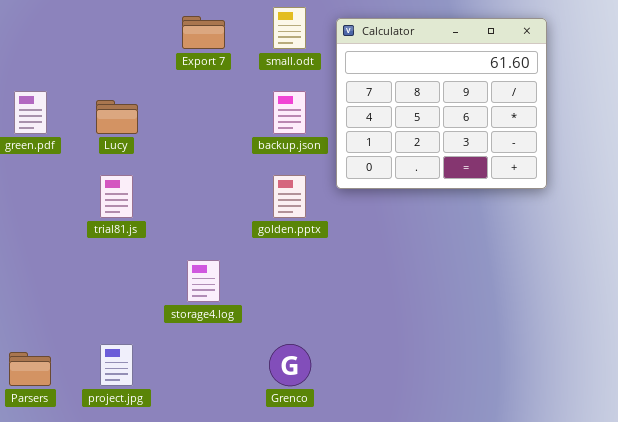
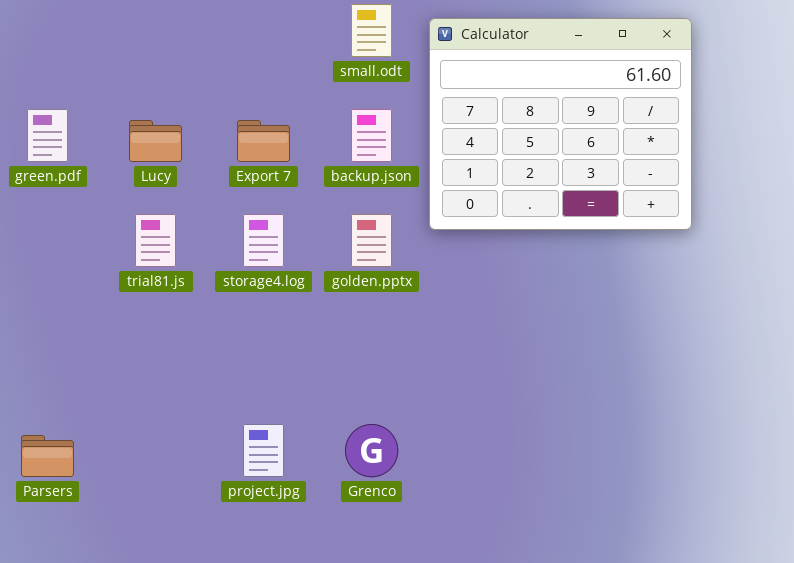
Export 7: [182,16,225,49] -> [237,120,290,162], moved
storage4.log: [187,260,220,302] -> [243,214,284,267], moved
project.jpg: [100,344,133,386] -> [243,424,284,477], moved

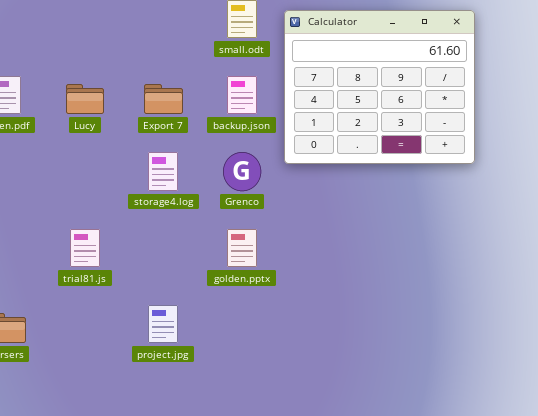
trial81.js: [135,214,176,267] -> [70,229,100,267], moved
golden.pptx: [351,214,392,267] -> [227,229,257,267], moved
Grenco: [345,424,398,477] -> [223,152,261,191], moved

